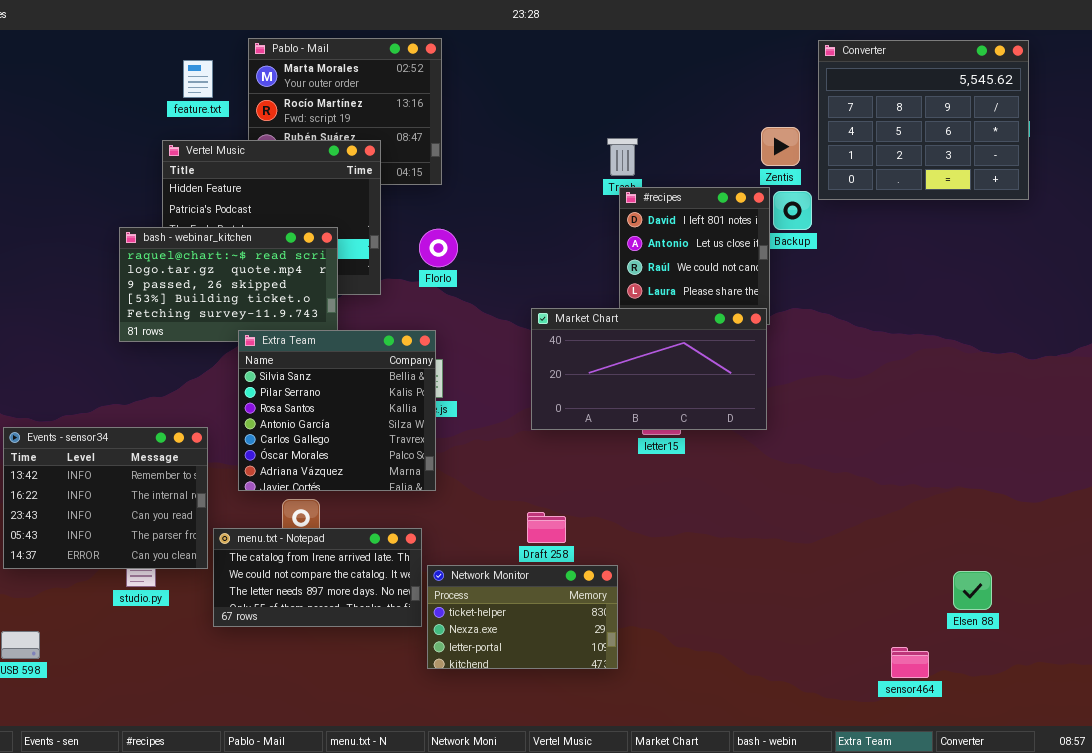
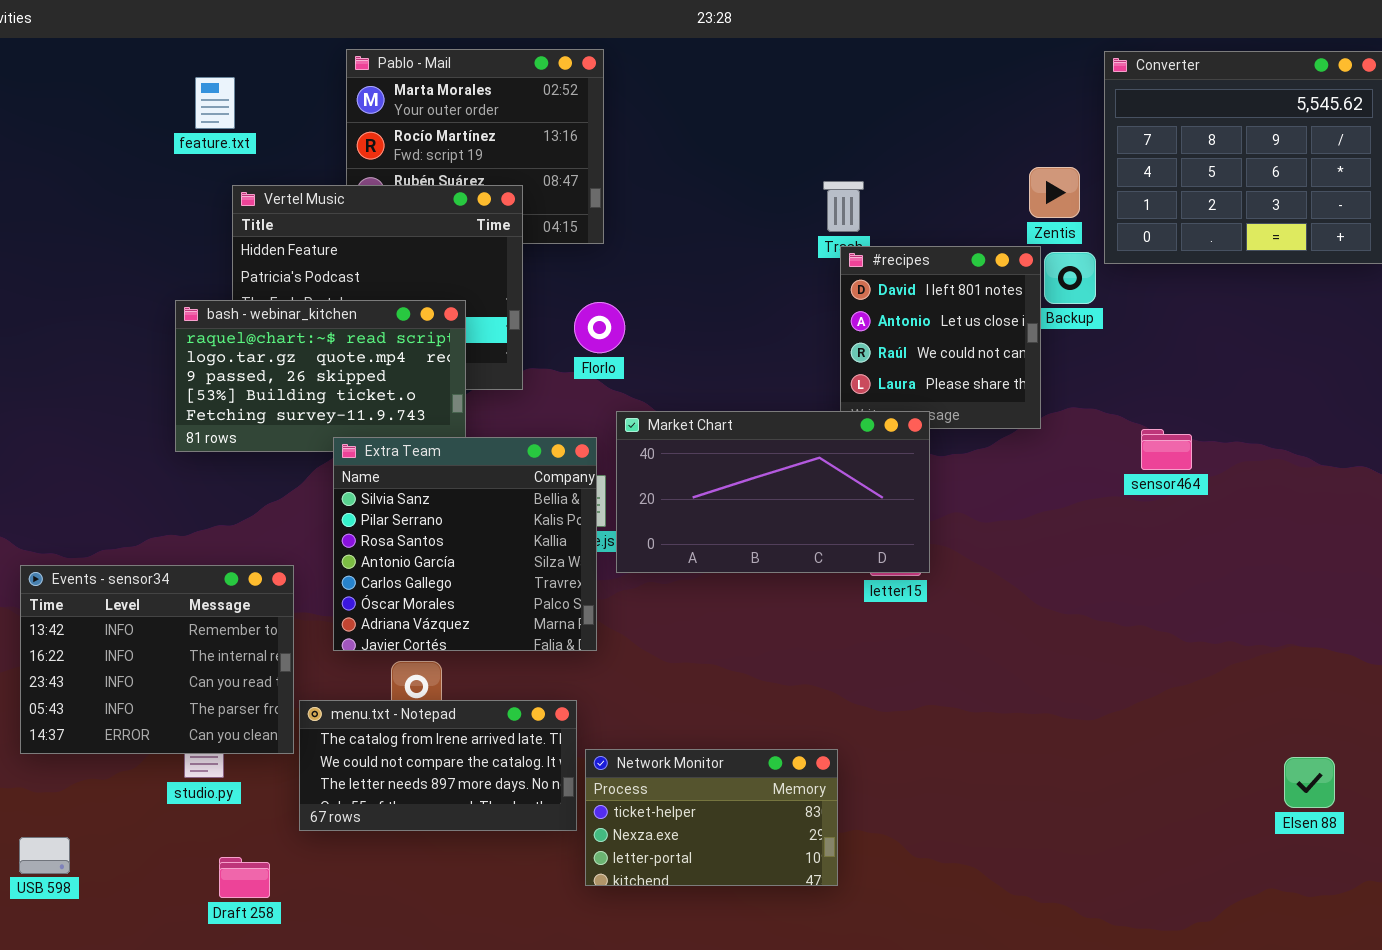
feature.txt: [183,60,213,98] -> [195,77,235,129], moved
Market Chart: [531,308,767,430] -> [616,411,930,573], moved
Draft 258: [527,512,566,543] -> [219,857,270,898], moved
sensor464: [891,647,929,678] -> [1141,429,1192,470], moved

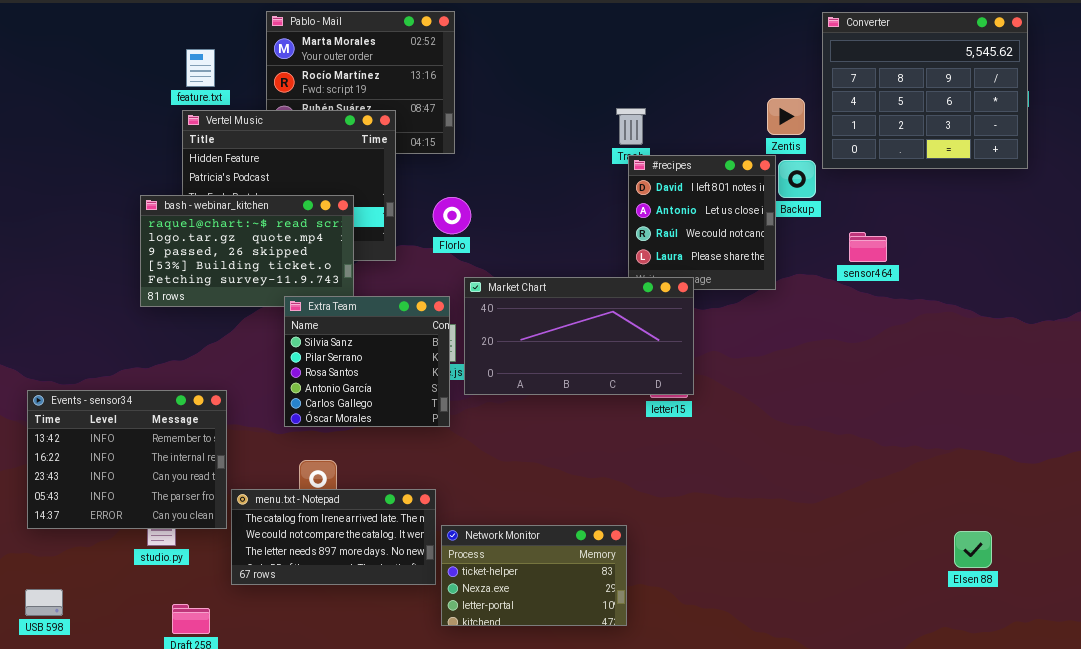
feature.txt: [195,77,235,129] -> [186,49,215,87], moved
sensor464: [1141,429,1192,470] -> [849,232,887,262], moved
Extra Team: [333,437,597,651] -> [284,296,450,427], resized

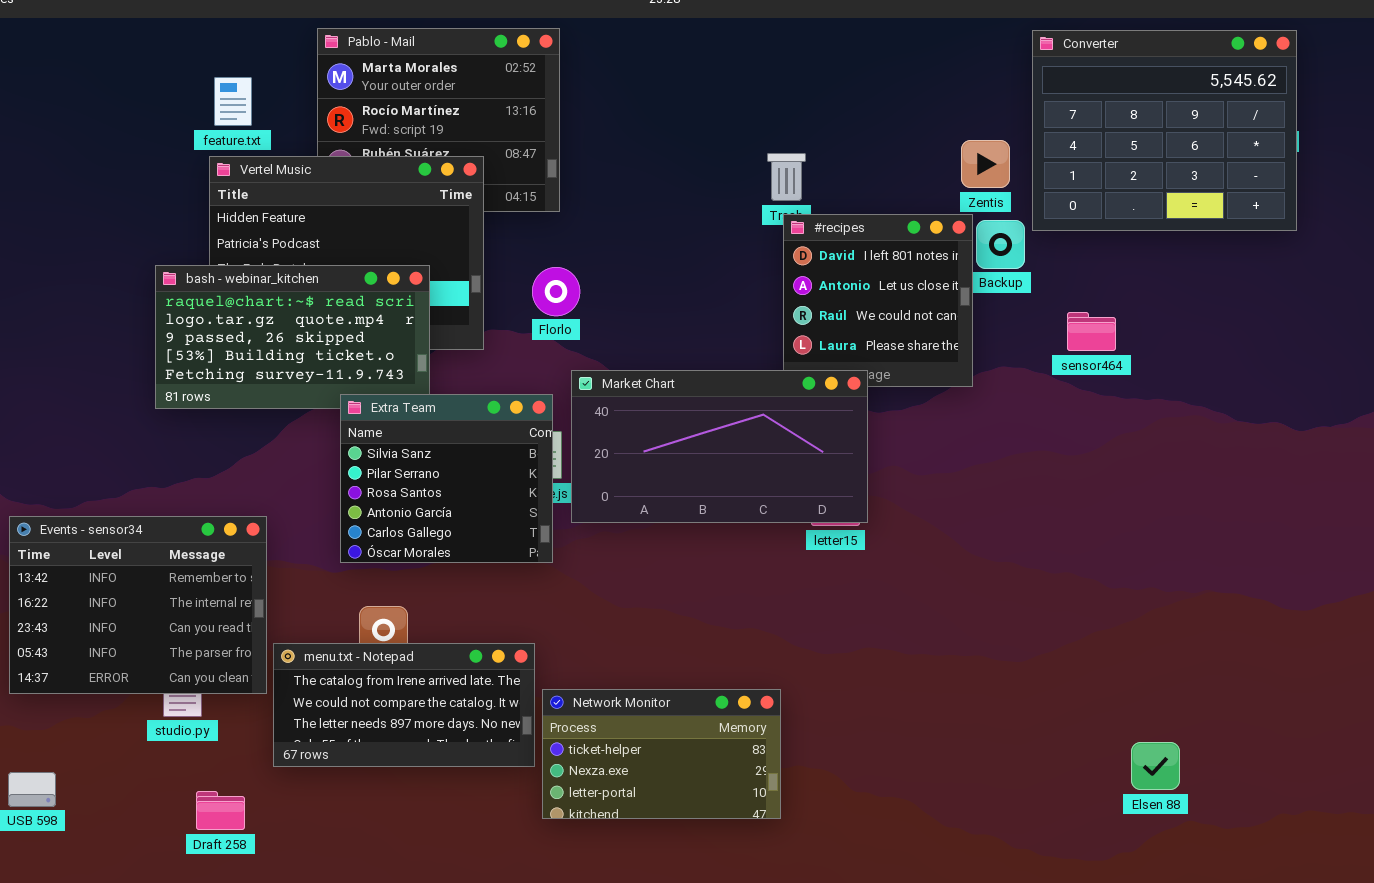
Elsen 88: [954,531,992,568] -> [1131,742,1180,790], moved

